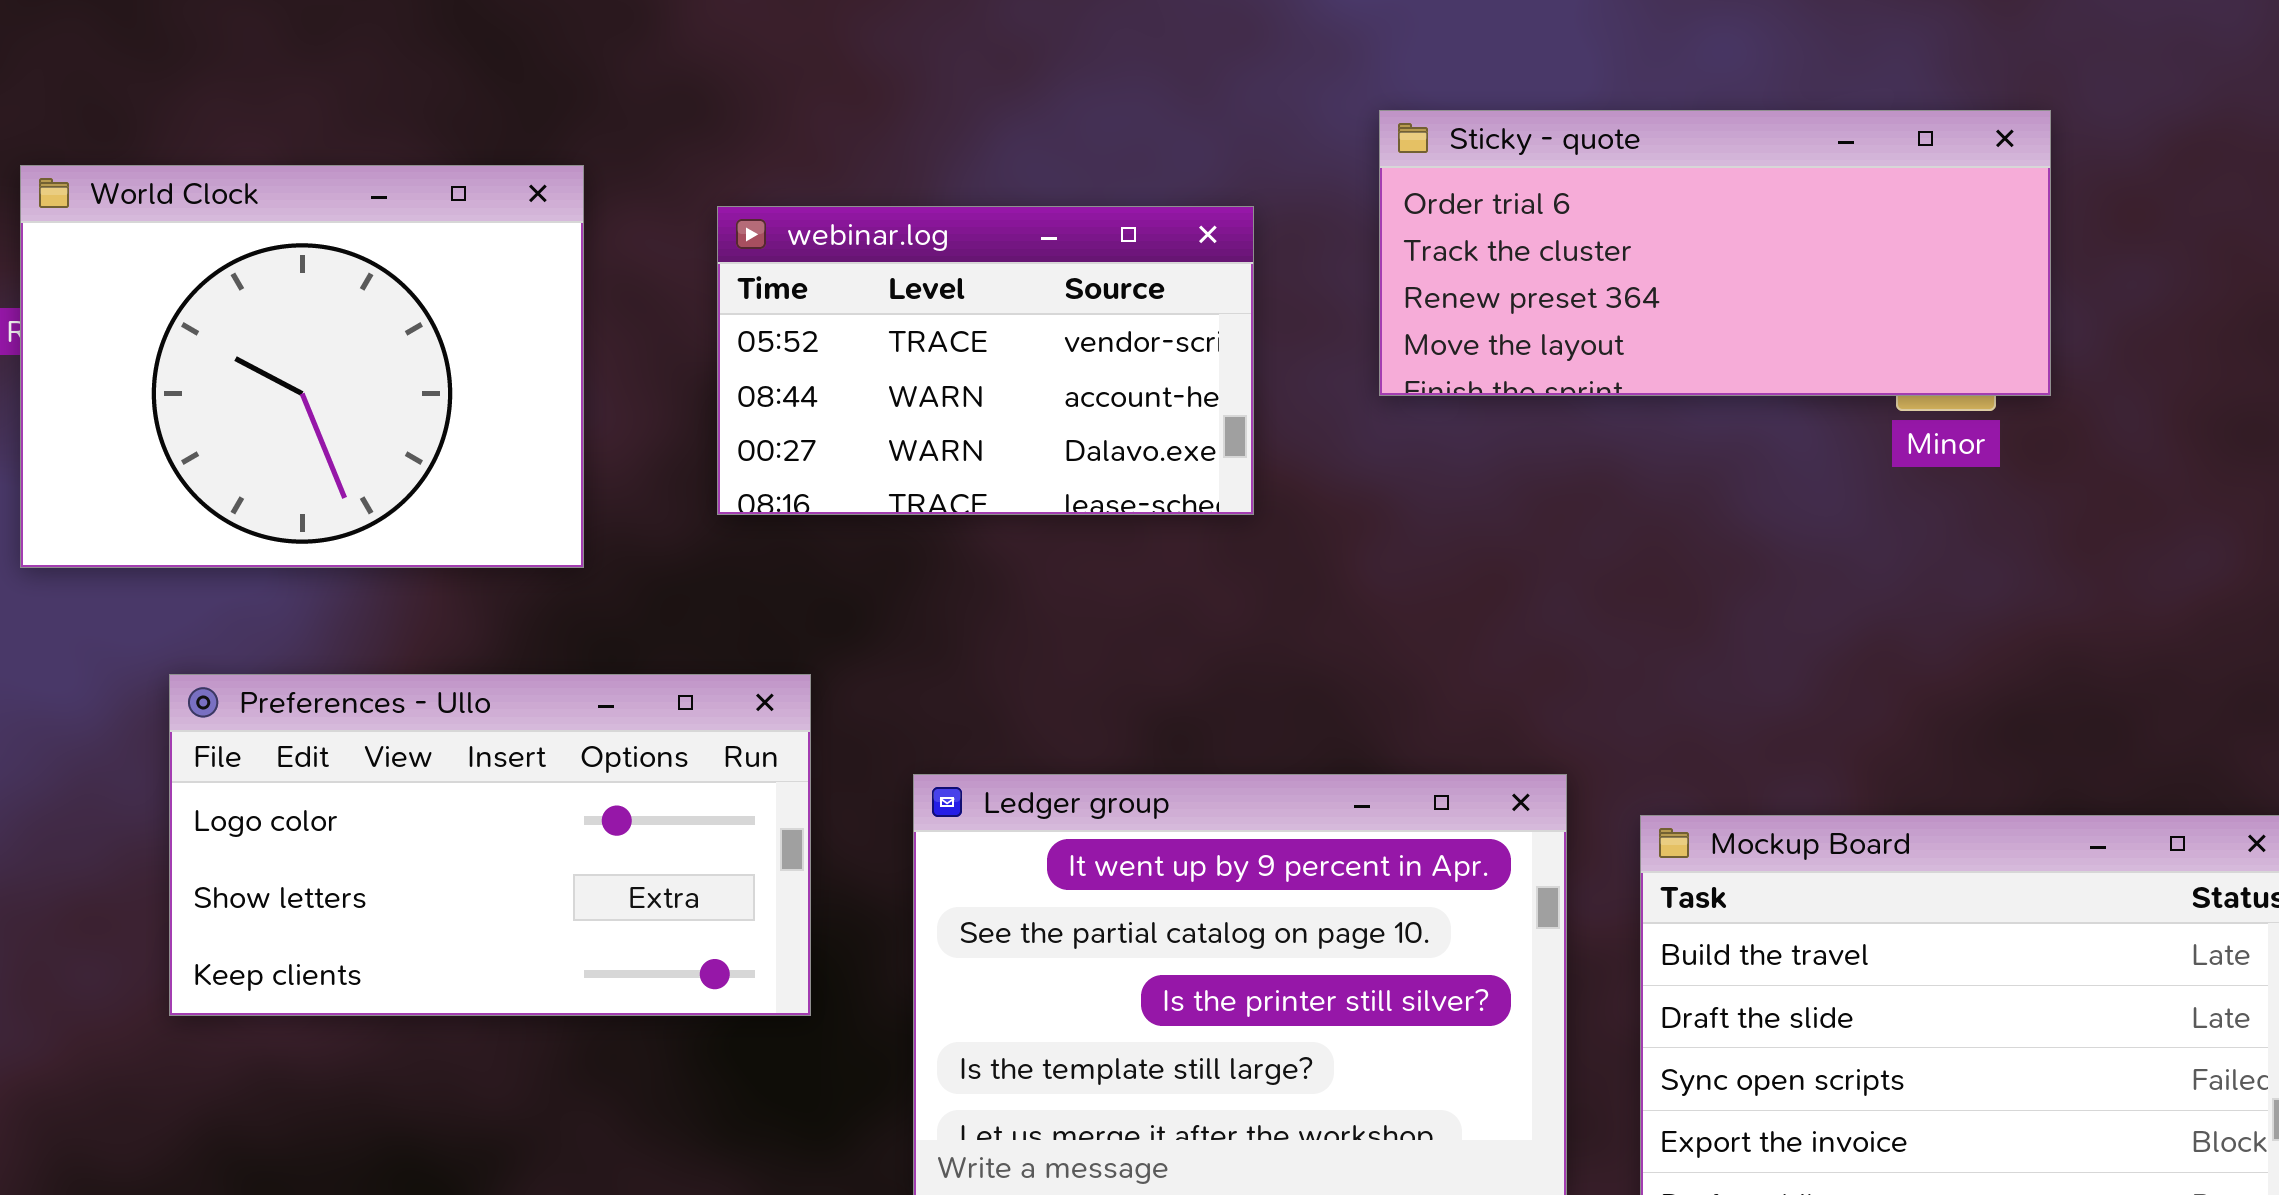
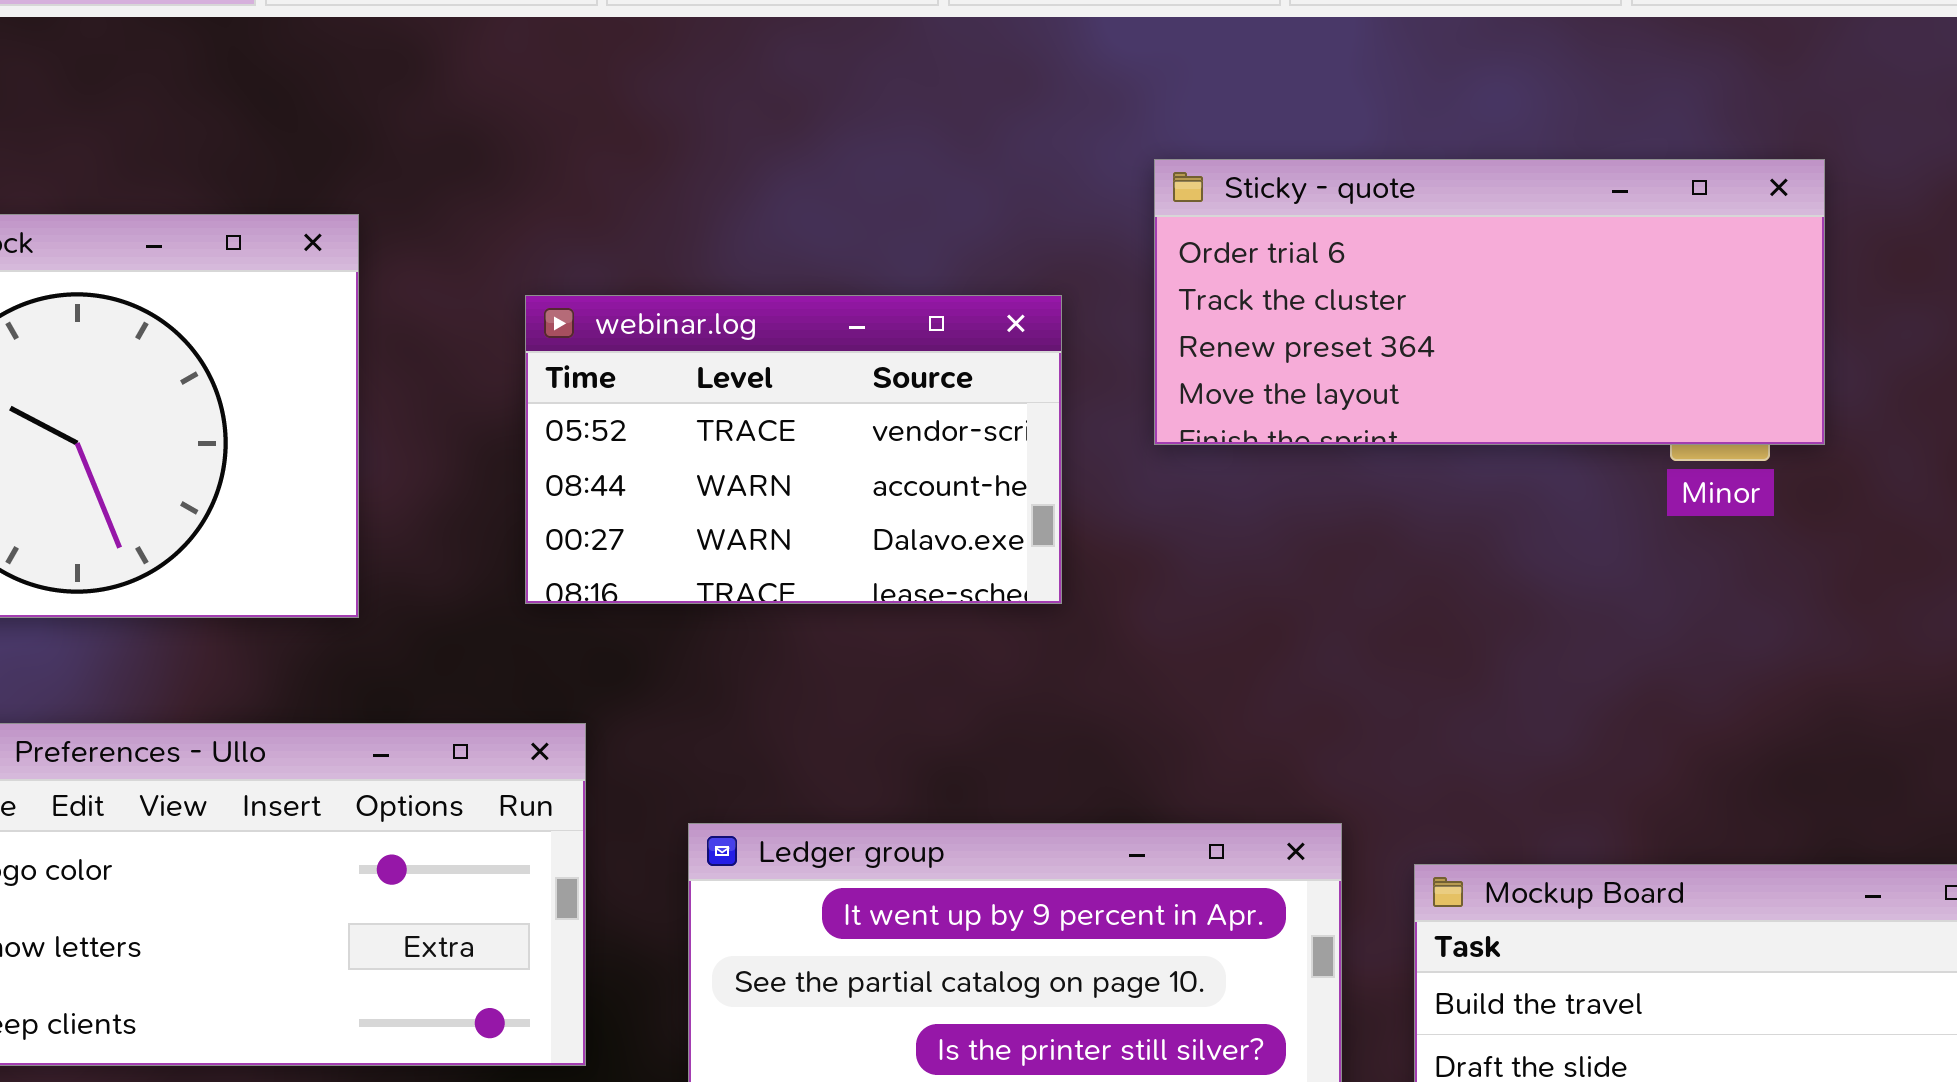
webinar.log: [717,206,1254,515] -> [525,295,1062,604], moved

